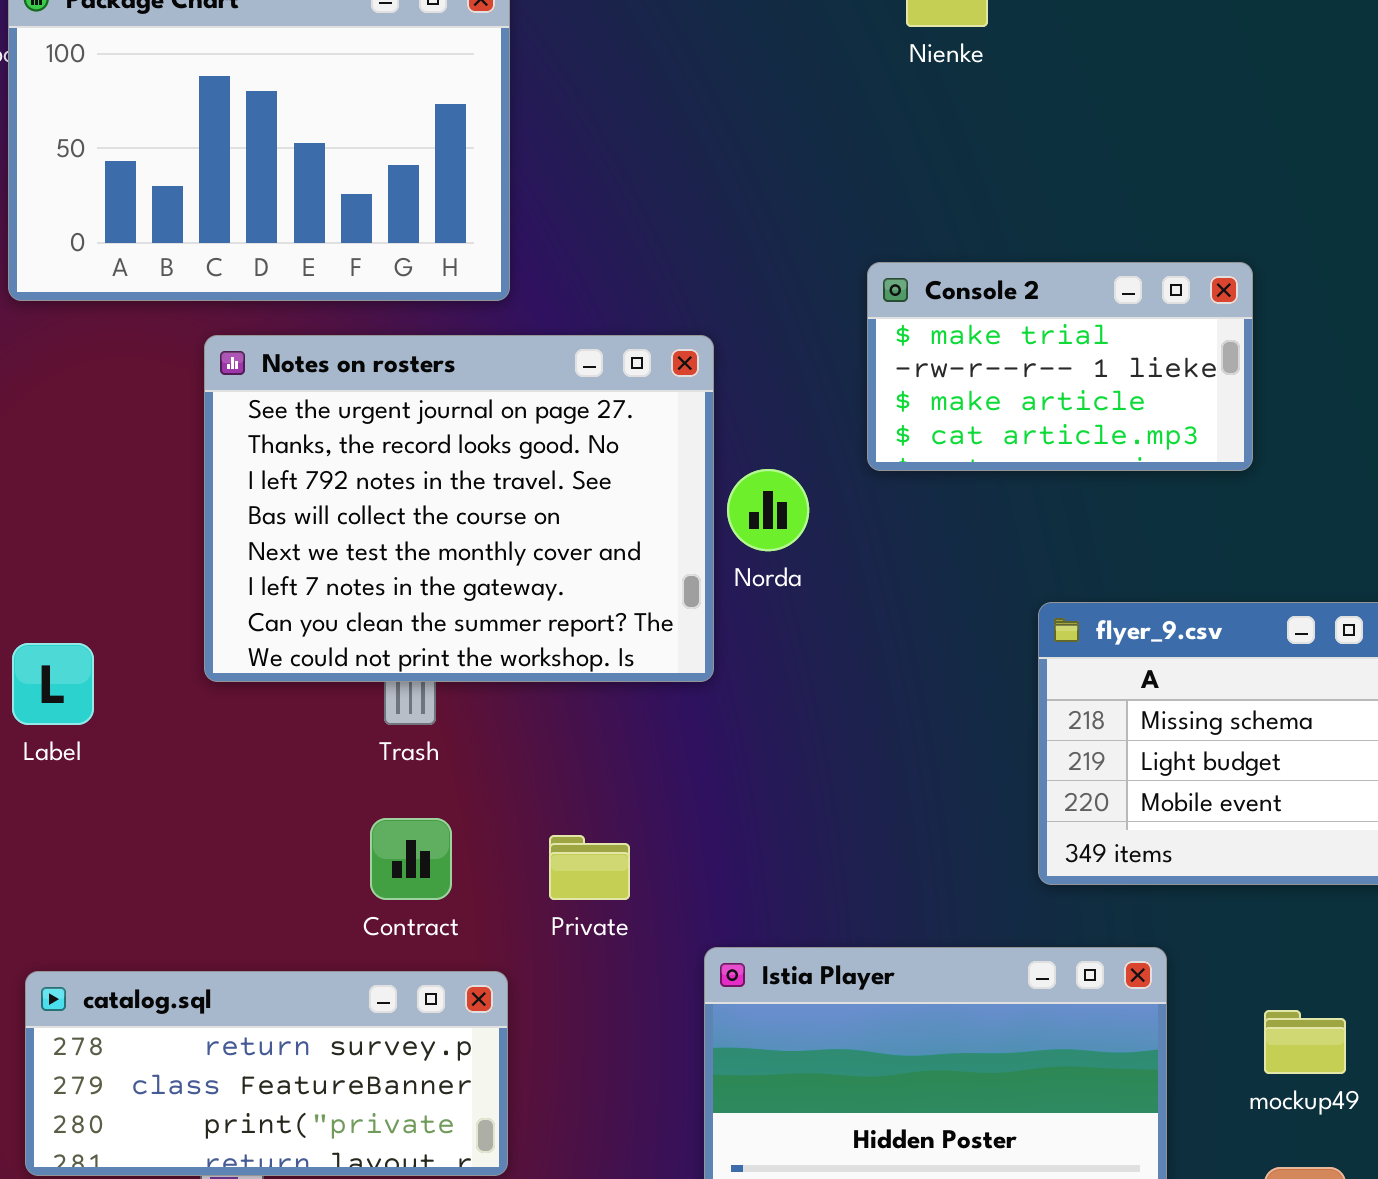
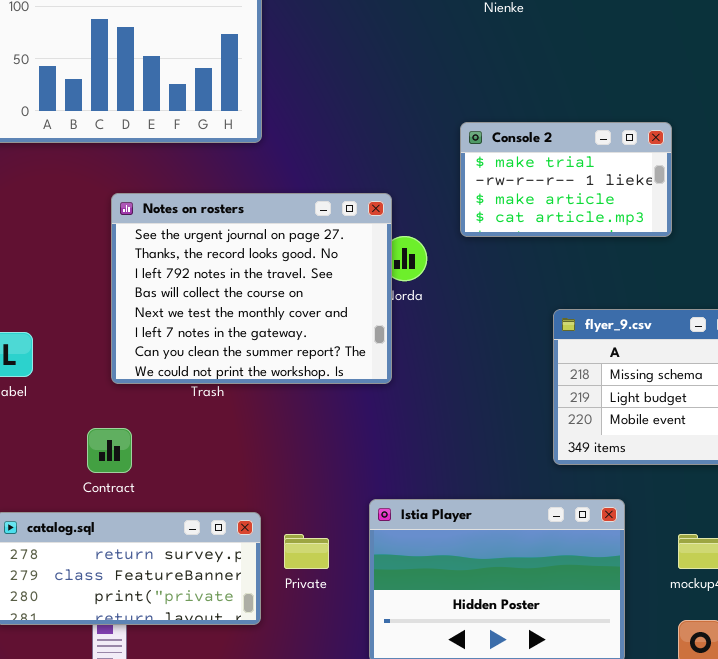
Notes on rosters: [204,335,714,682] -> [111,193,392,384], moved
Contract: [370,818,452,900] -> [87,428,132,473], moved
Private: [549,835,630,900] -> [284,534,329,569], moved

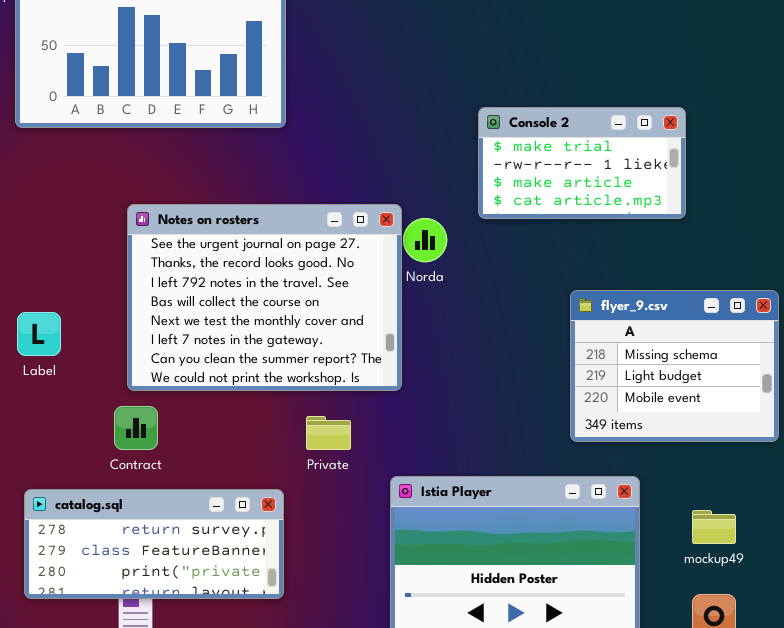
Notes on rosters: [111,193,392,384] -> [127,204,402,391], moved
Private: [284,534,329,569] -> [306,416,351,450], moved

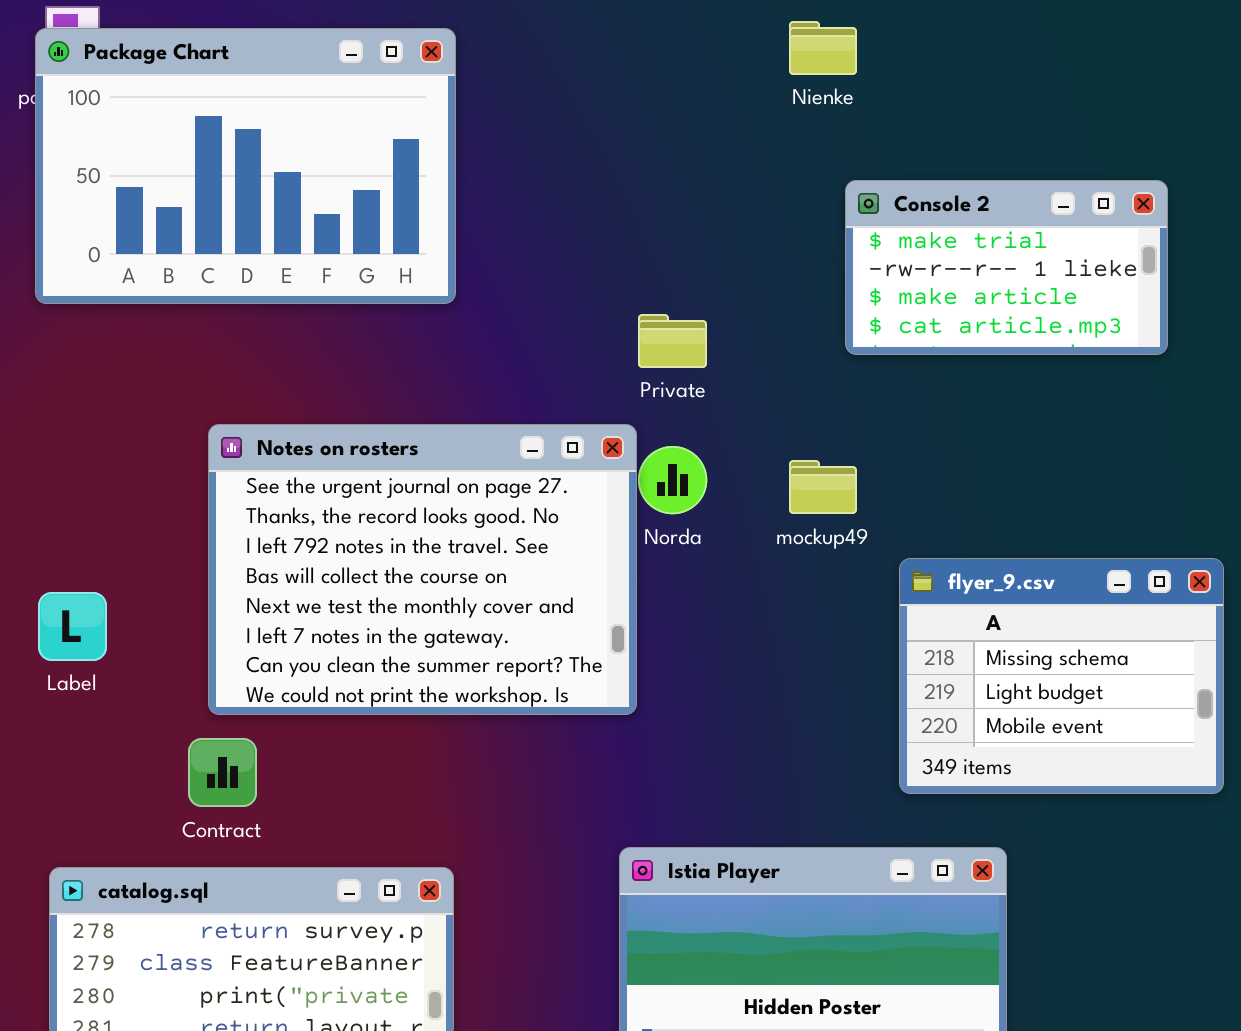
Console 2: [478,107,686,219] -> [845,180,1168,355], moved
Private: [306,416,351,450] -> [638,314,707,368], moved
mockup49: [692,510,736,544] -> [789,460,857,514], moved

